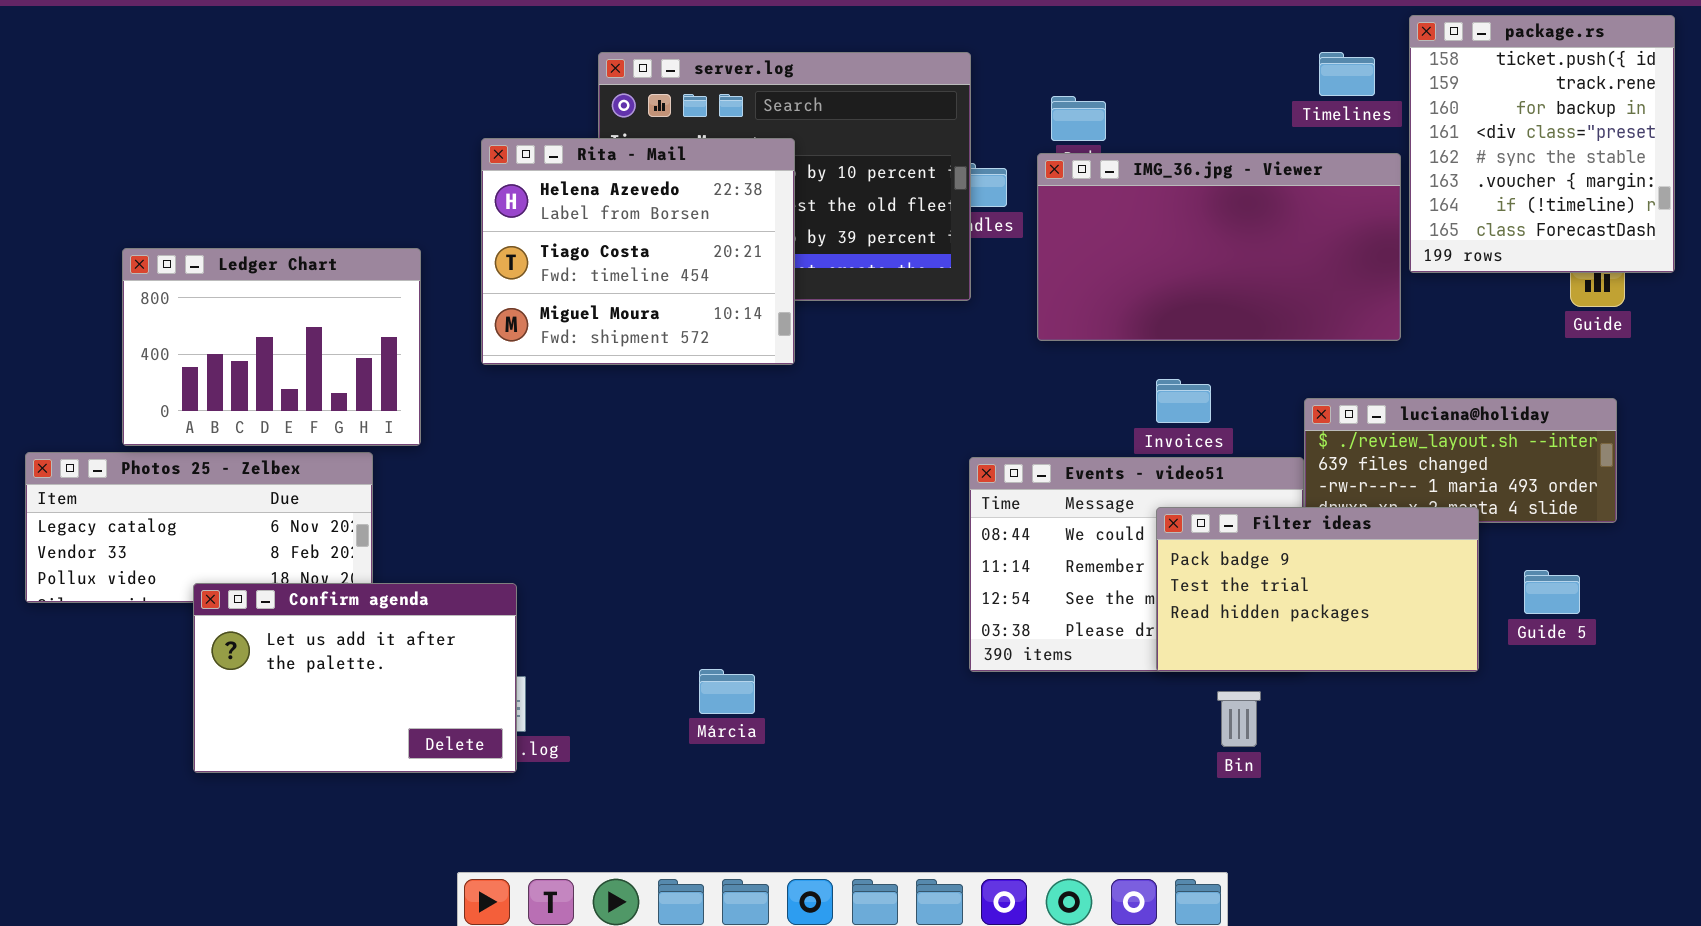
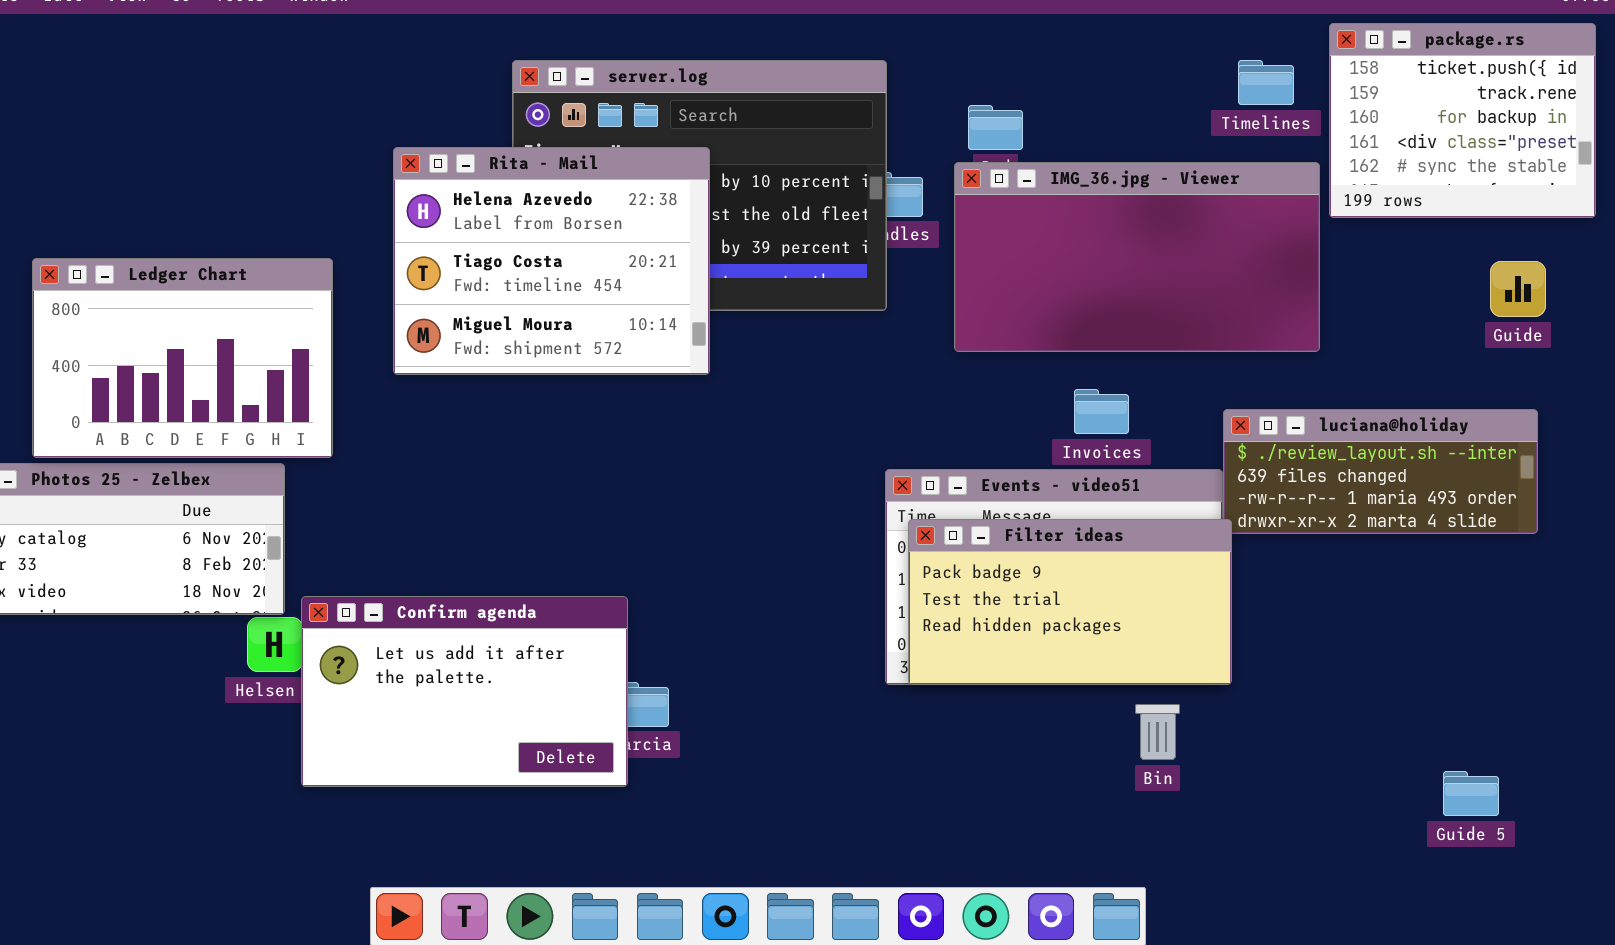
package.rs: [1409,15,1675,273] -> [1329,23,1596,218], resized
Filter ideas: [1156,507,1479,672] -> [908,519,1232,685], moved
Guide 5: [1524,570,1580,614] -> [1443,771,1499,816], moved
Confirm agenda: [193,583,517,773] -> [301,596,628,787], moved

